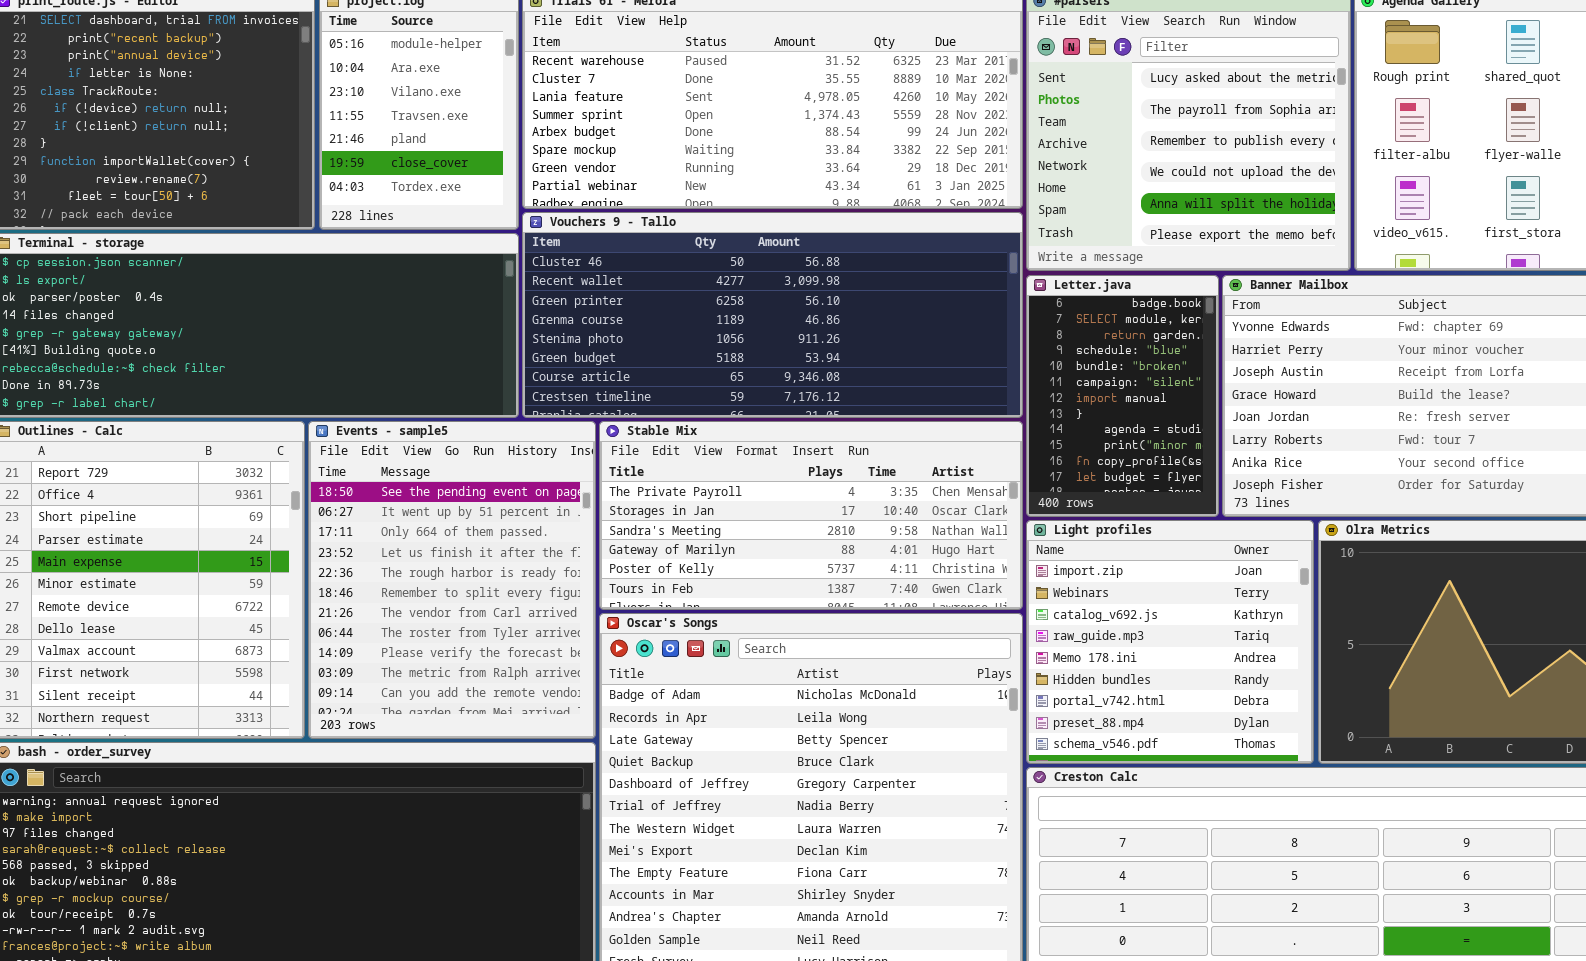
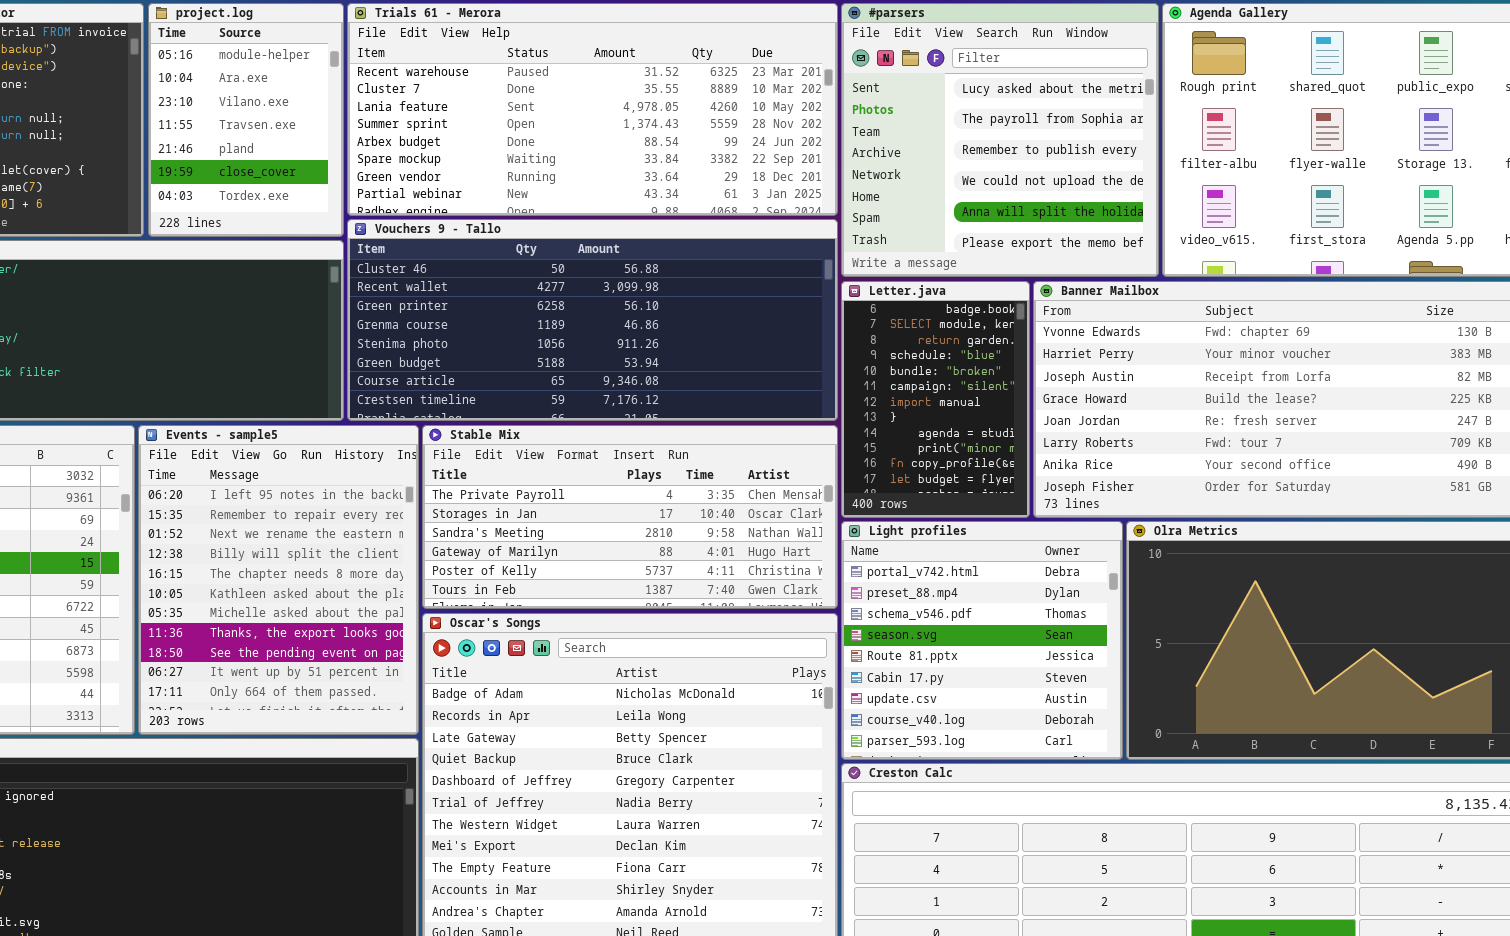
Events - sample5: [308,421,596,739] -> [138,425,419,735], scrolled up 8 rows
Light profiles: [1026,520,1314,764] -> [841,521,1123,760], scrolled down 6 rows

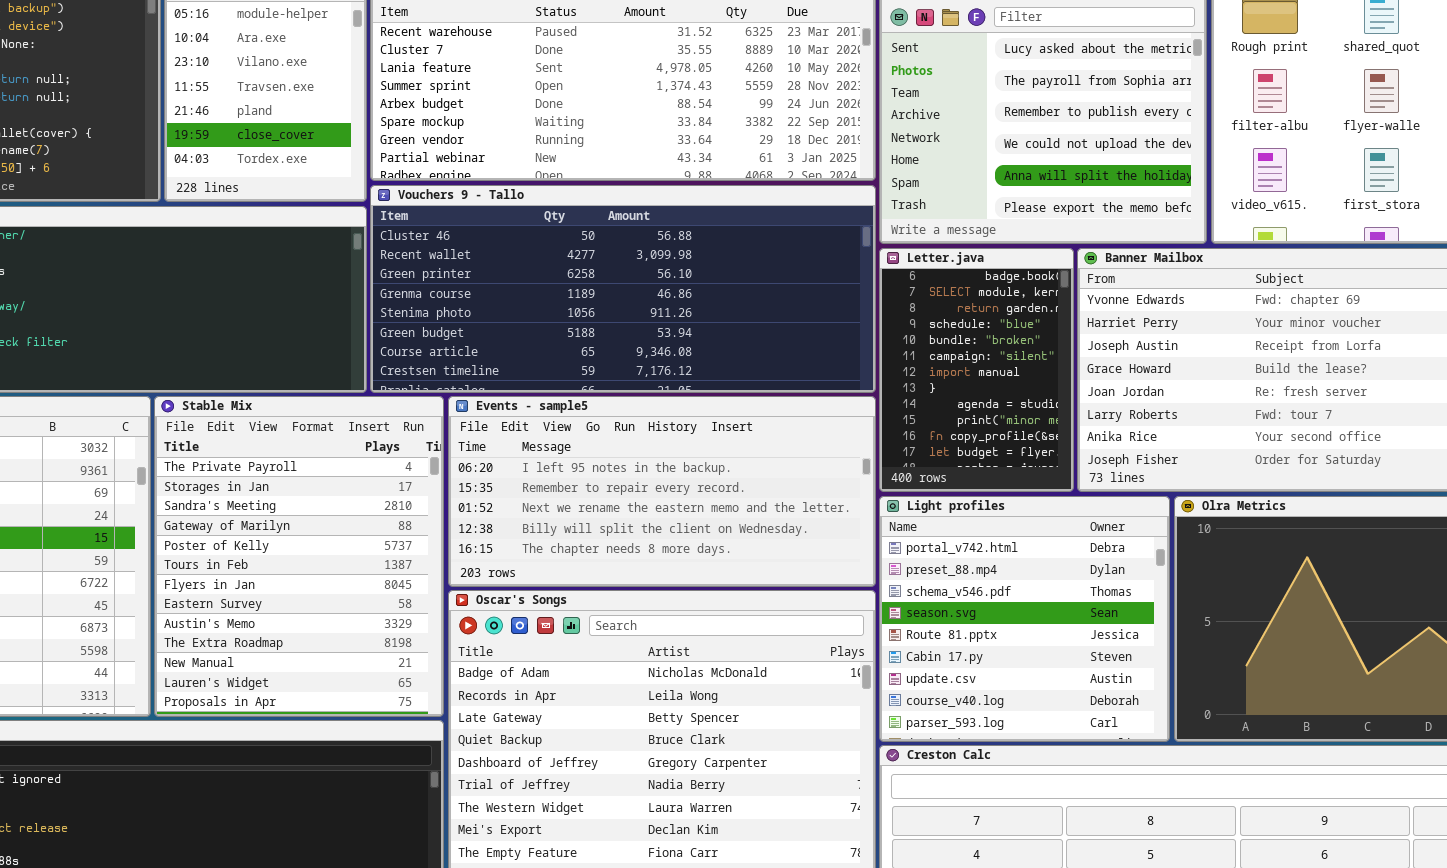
Events - sample5: [138,425,419,735] -> [448,396,876,587], moved, resized
Stable Mix: [422,425,838,609] -> [154,396,444,717], moved, resized

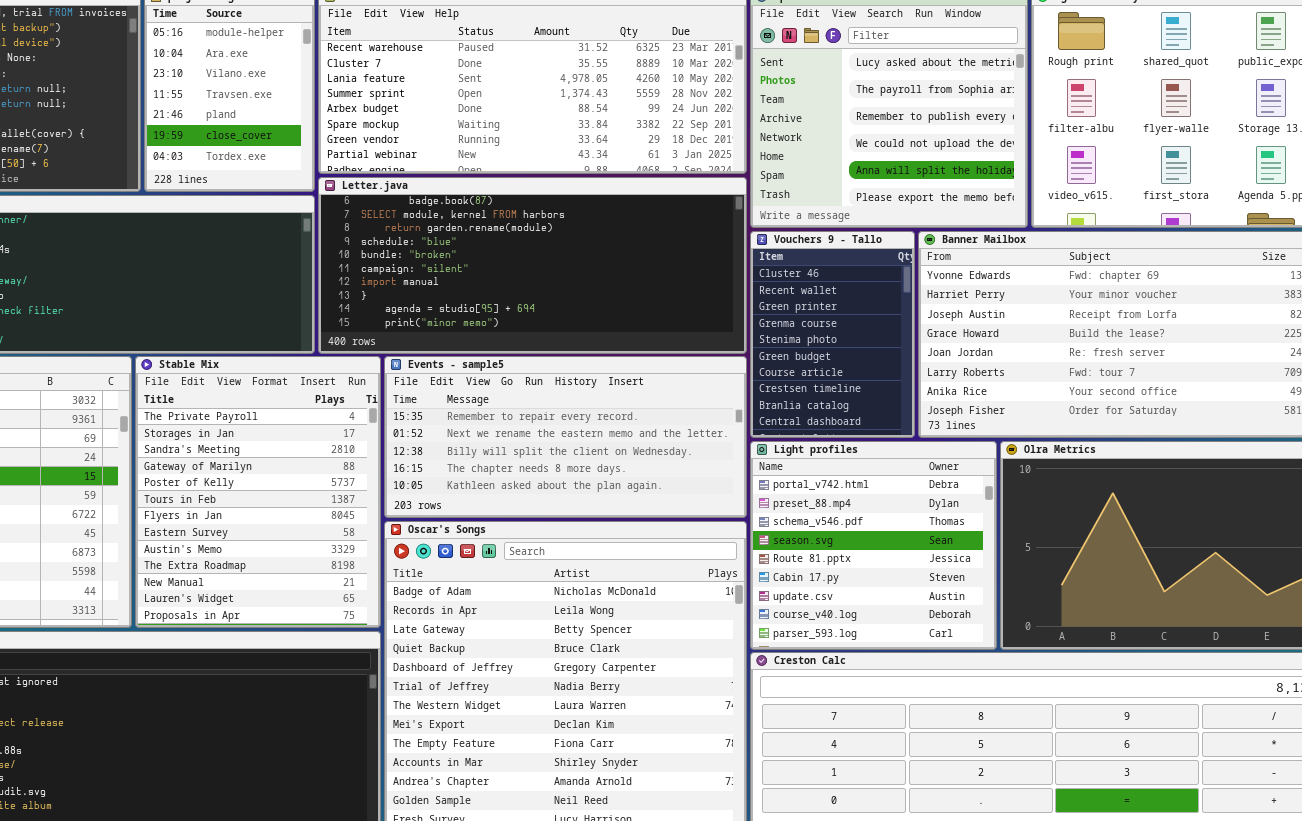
Vouchers 9 - Tallo: [370,185,876,393] -> [750,231,915,438], moved, resized
Letter.java: [879,248,1074,492] -> [318,177,747,354], moved, resized
Events - sample5: [448,396,876,587] -> [384,356,747,518], scrolled down 1 row

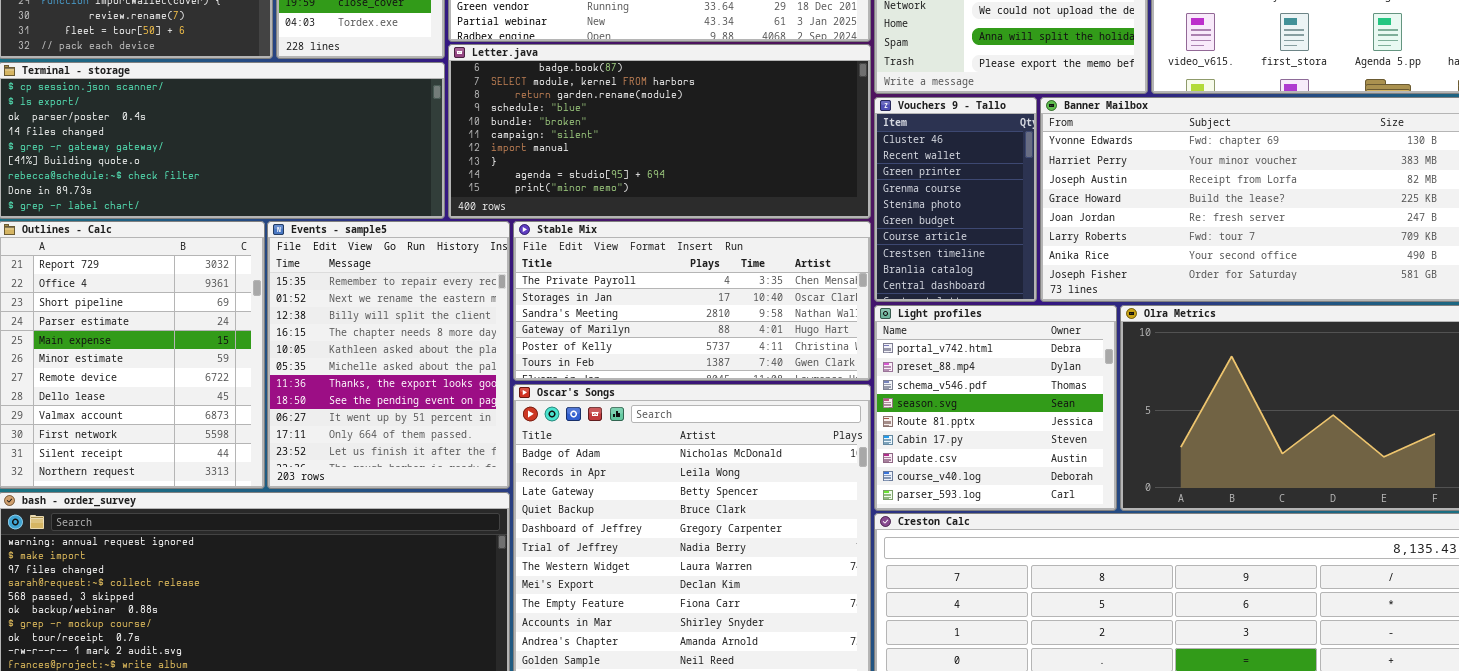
Stable Mix: [135,356,381,628] -> [513,221,871,381], moved, resized
Events - sample5: [384,356,747,518] -> [267,221,510,489], moved, resized

